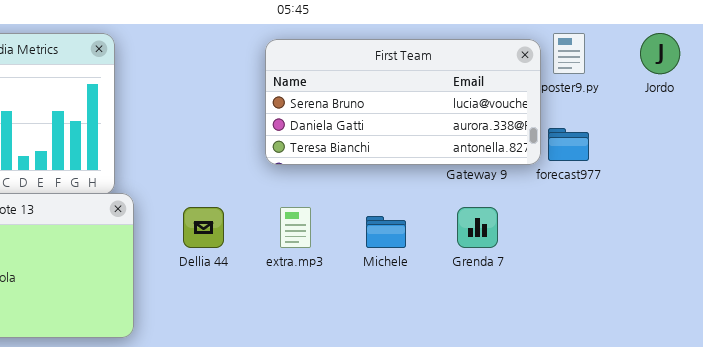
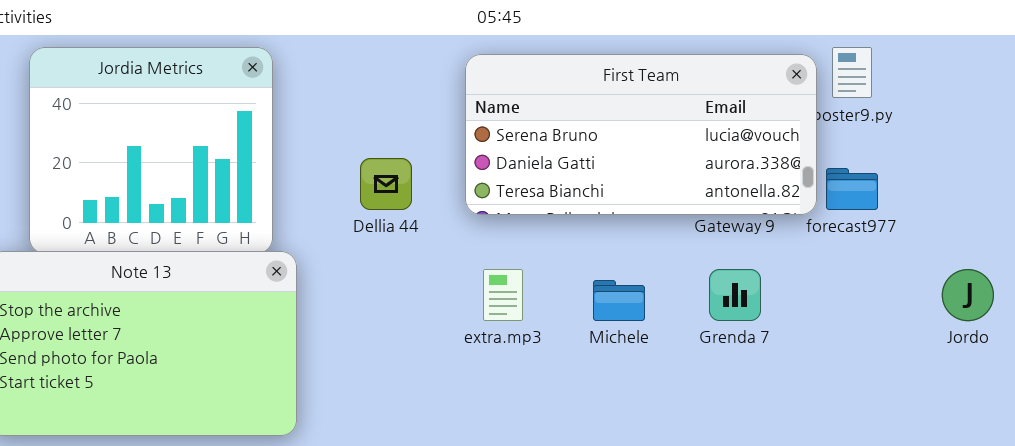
Jordo: [640,33,680,74] -> [942,269,994,321], moved
Dellia 44: [183,207,224,248] -> [360,158,412,210], moved

